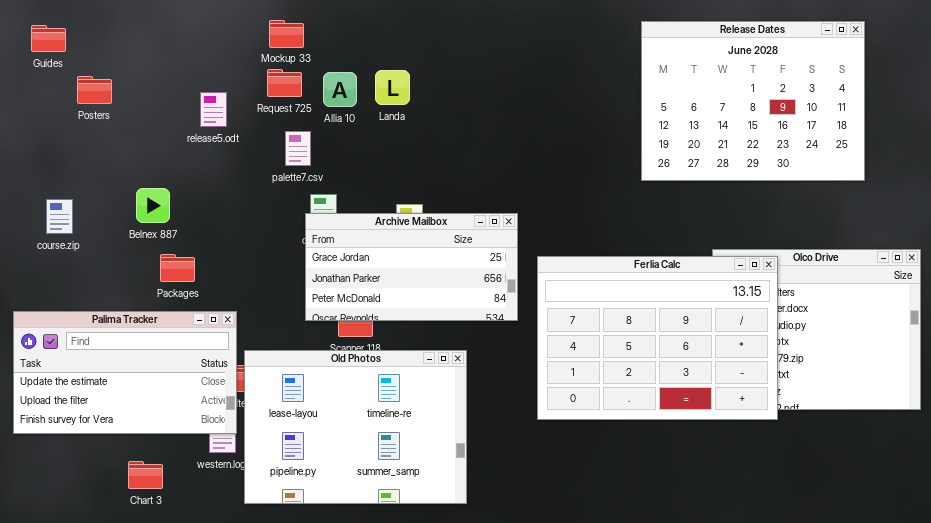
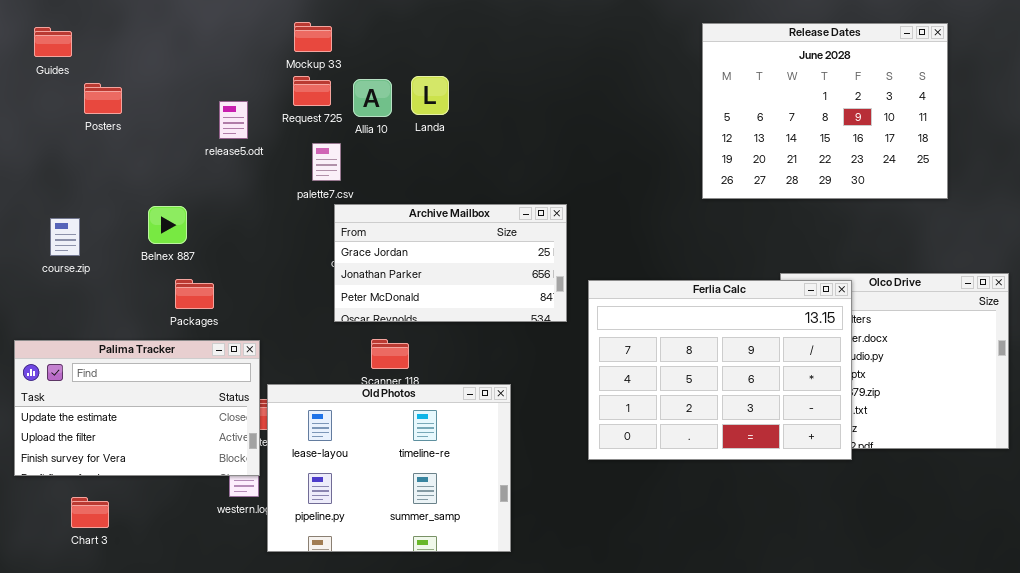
Archive Mailbox: [305,213,518,321] -> [334,204,567,322], moved
Chart 3: [128,461,163,489] -> [71,497,109,528], moved

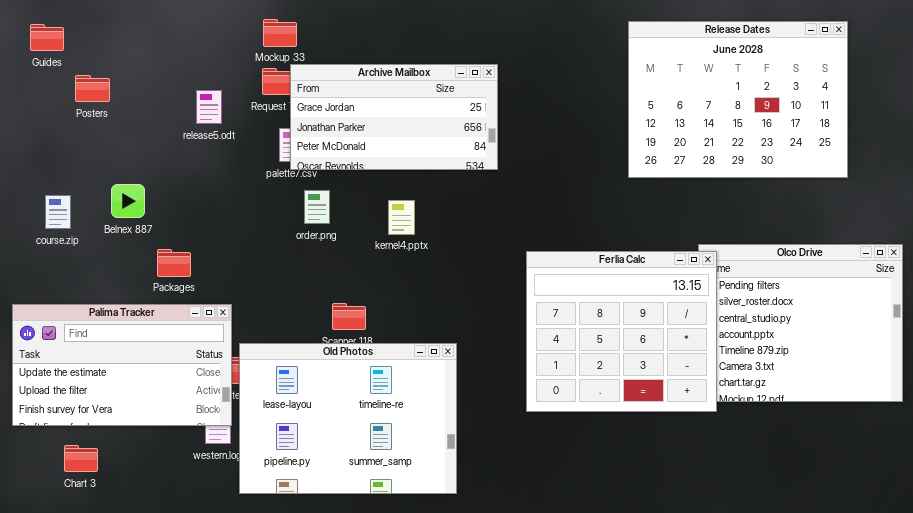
Archive Mailbox: [334,204,567,322] -> [290,64,498,170], moved
Belnex 887: [148,206,187,244] -> [111,184,145,218], moved
Ferlia Calc: [588,280,852,460] -> [526,251,717,412], resized

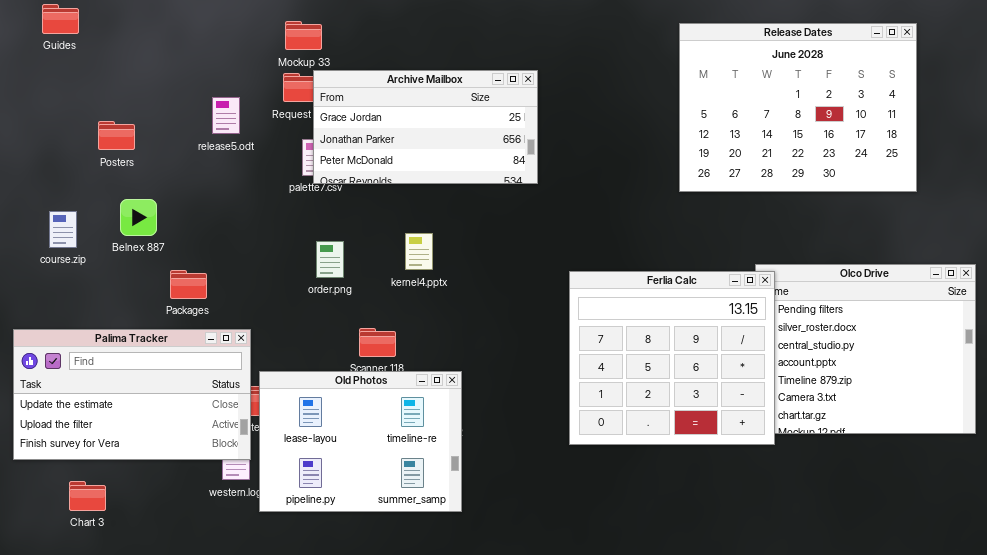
Guides: [30,24,64,51] -> [42,4,79,34], moved
Posters: [75,75,110,102] -> [98,121,135,150], moved
order.png: [304,190,330,224] -> [316,241,344,278], moved
kernel4.pptx: [388,200,415,235] -> [405,233,433,270], moved
Old Photos: [239,343,457,494] -> [259,371,462,512], resized

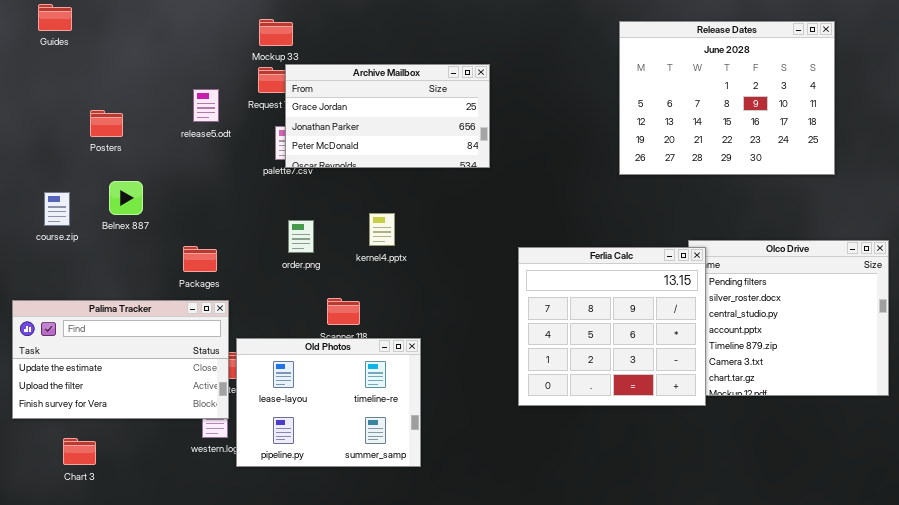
Packages: [170,270,207,299] -> [183,246,217,272], moved

